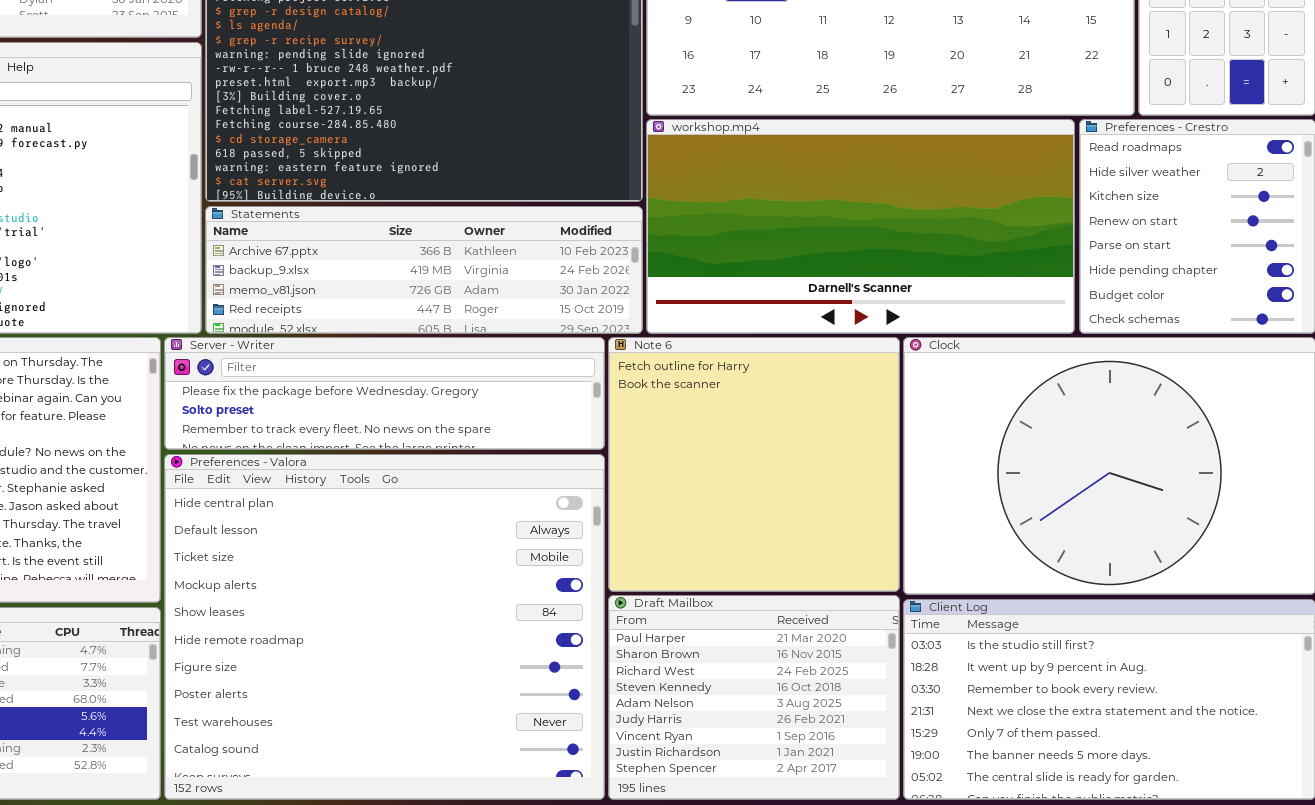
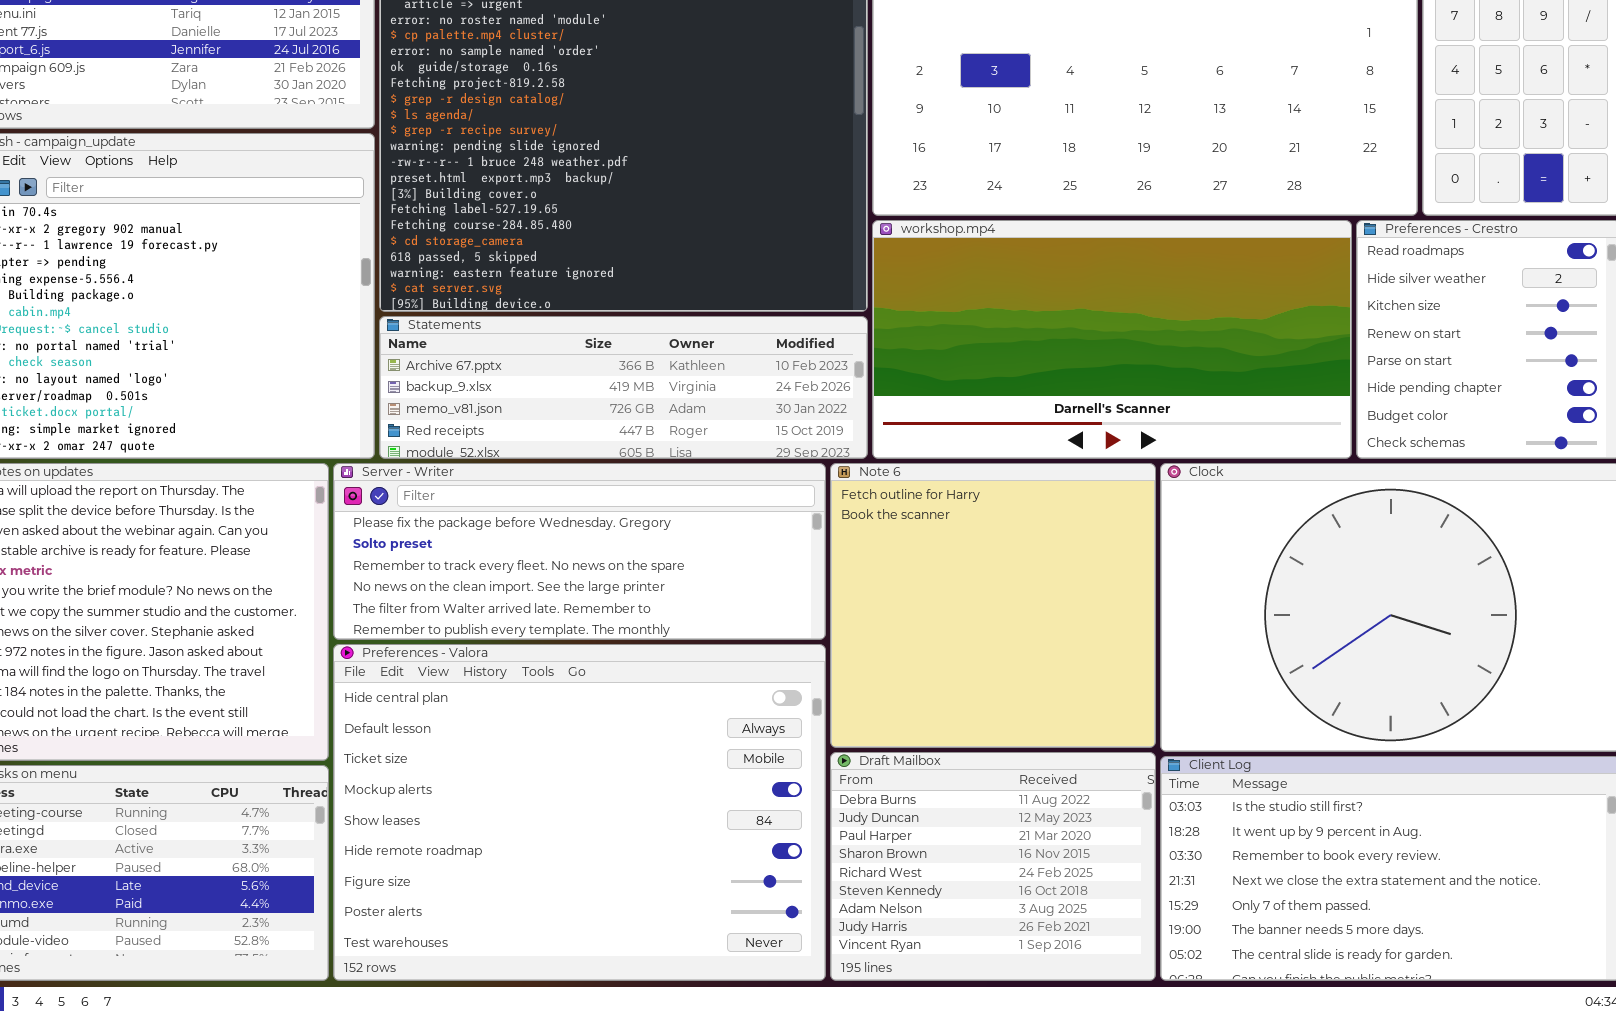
Server - Writer: [164,337,605,450] -> [333,463,826,640], resized
Preferences - Valora: [164,454,605,800] -> [333,644,826,981], resized
Draft Mailbox: [608,595,900,800] -> [830,752,1156,981], scrolled up 2 rows

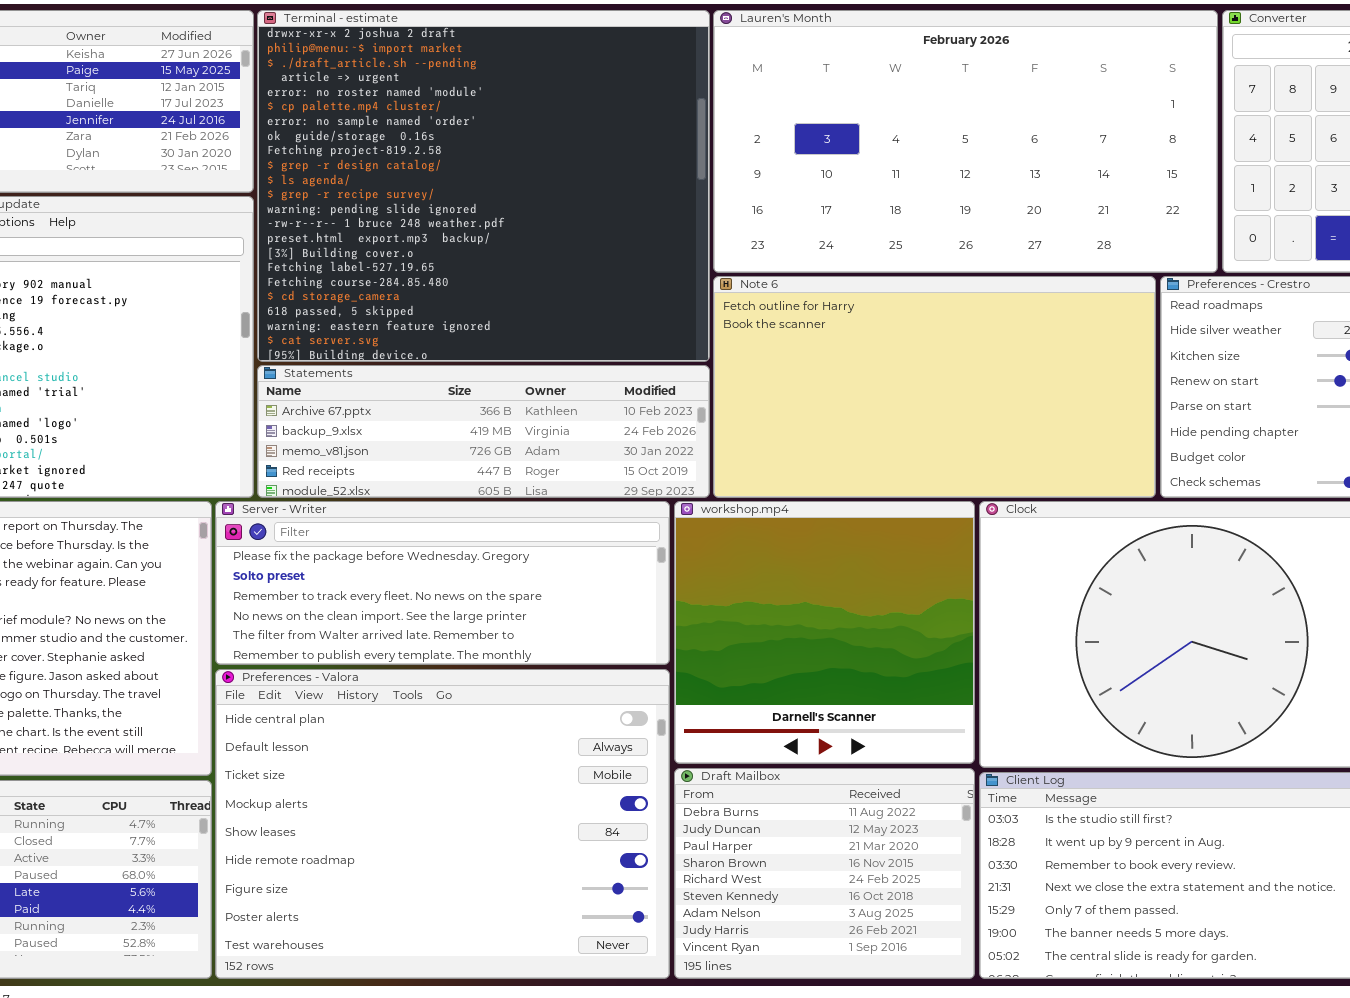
workshop.mp4: [872,220,1352,459] -> [674,501,975,764], moved, resized
Note 6: [830,463,1156,748] -> [713,276,1156,498], moved, resized

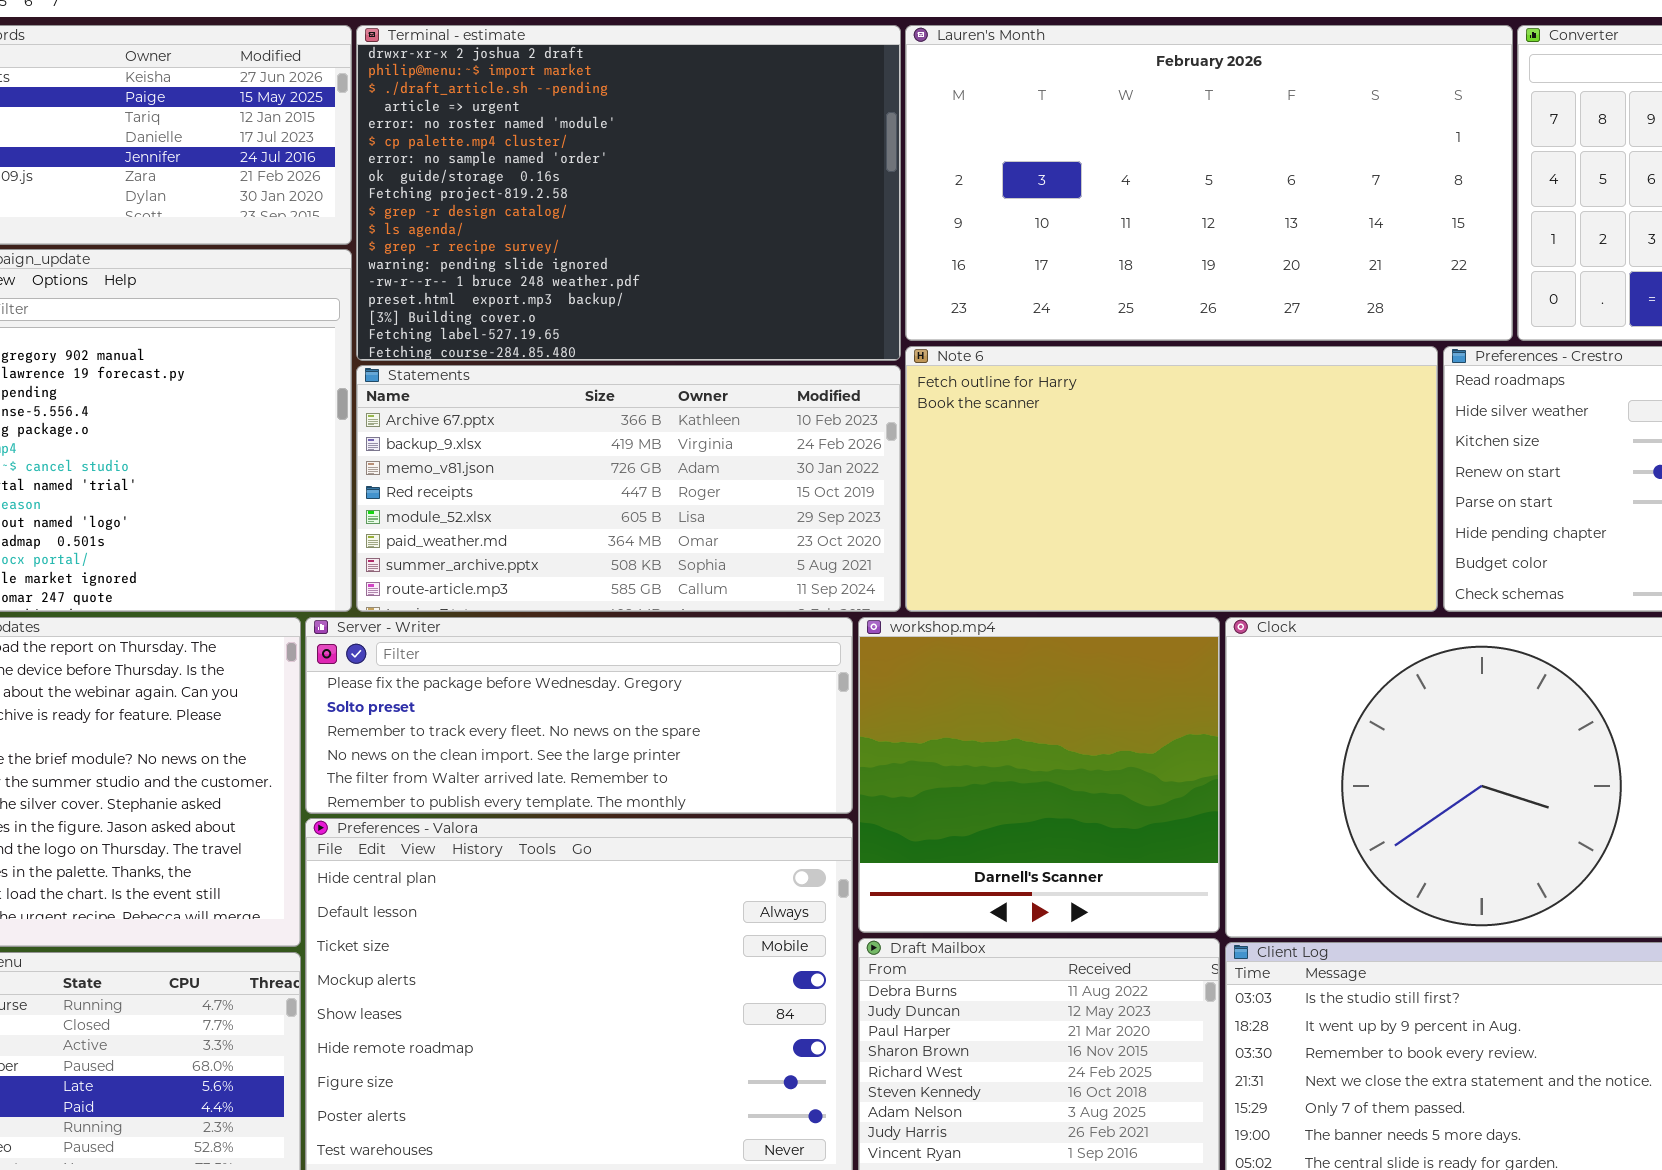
Terminal - estimate: [257,10,710,362] -> [356,25,901,361], resized
Statements: [257,365,710,498] -> [356,365,901,612], resized

